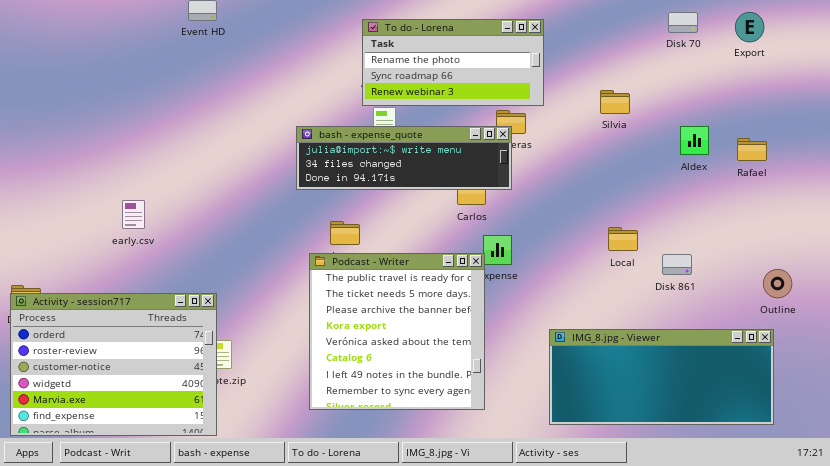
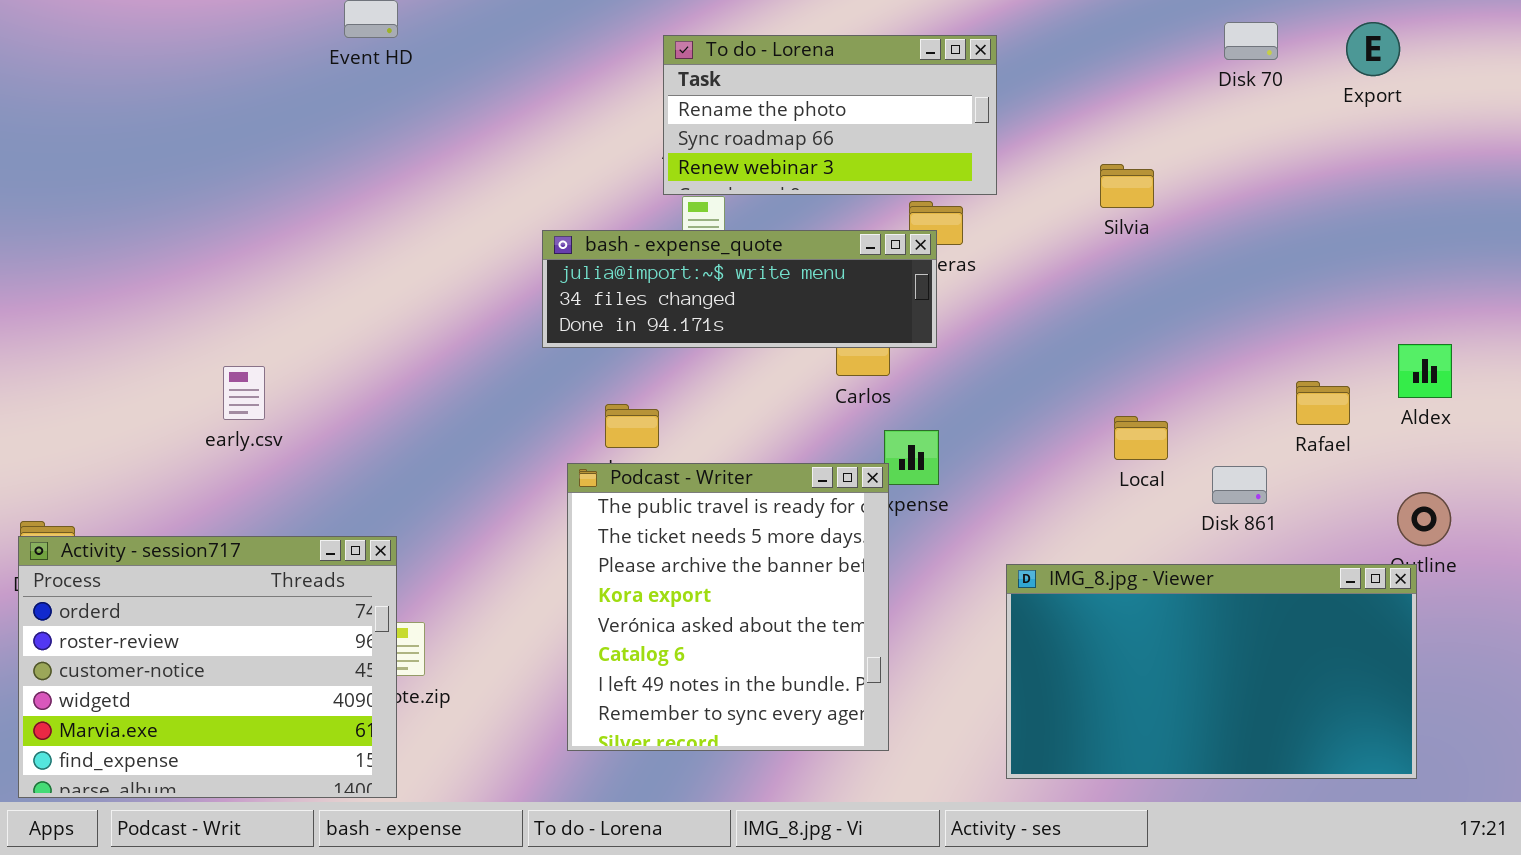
Aldex: [680,126,709,155] -> [1398,344,1452,398], moved
Rafael: [737,138,767,161] -> [1296,381,1350,425], moved
IMG_8.jpg - Viewer: [549,329,774,425] -> [1006,564,1417,779], resized

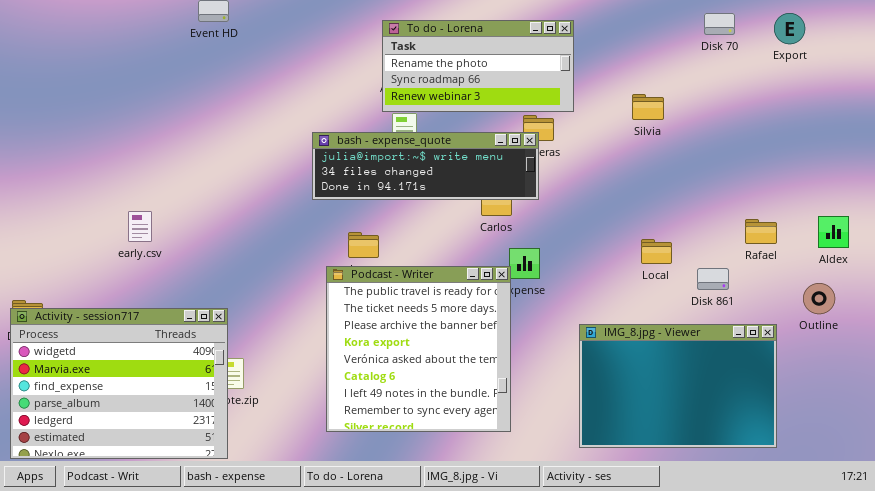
Aldex: [1398,344,1452,398] -> [818,216,849,248], moved
Activity - session717: [18,536,397,798] -> [10,308,228,459], scrolled down 3 rows
IMG_8.jpg - Viewer: [1006,564,1417,779] -> [579,324,777,448], resized

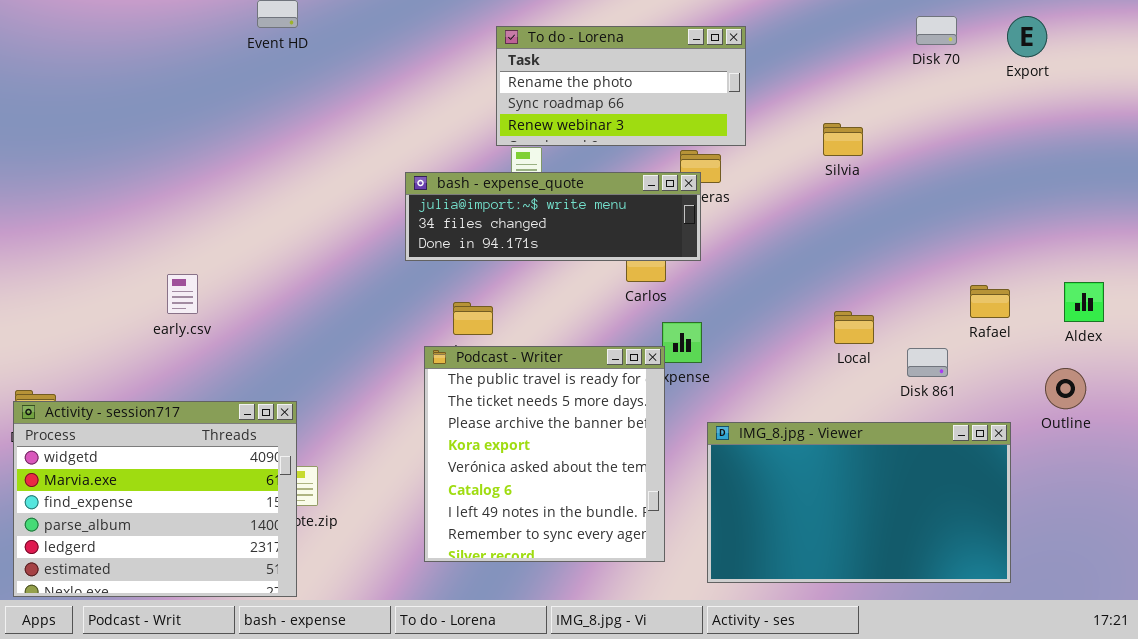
IMG_8.jpg - Viewer: [579,324,777,448] -> [707,422,1011,583], resized

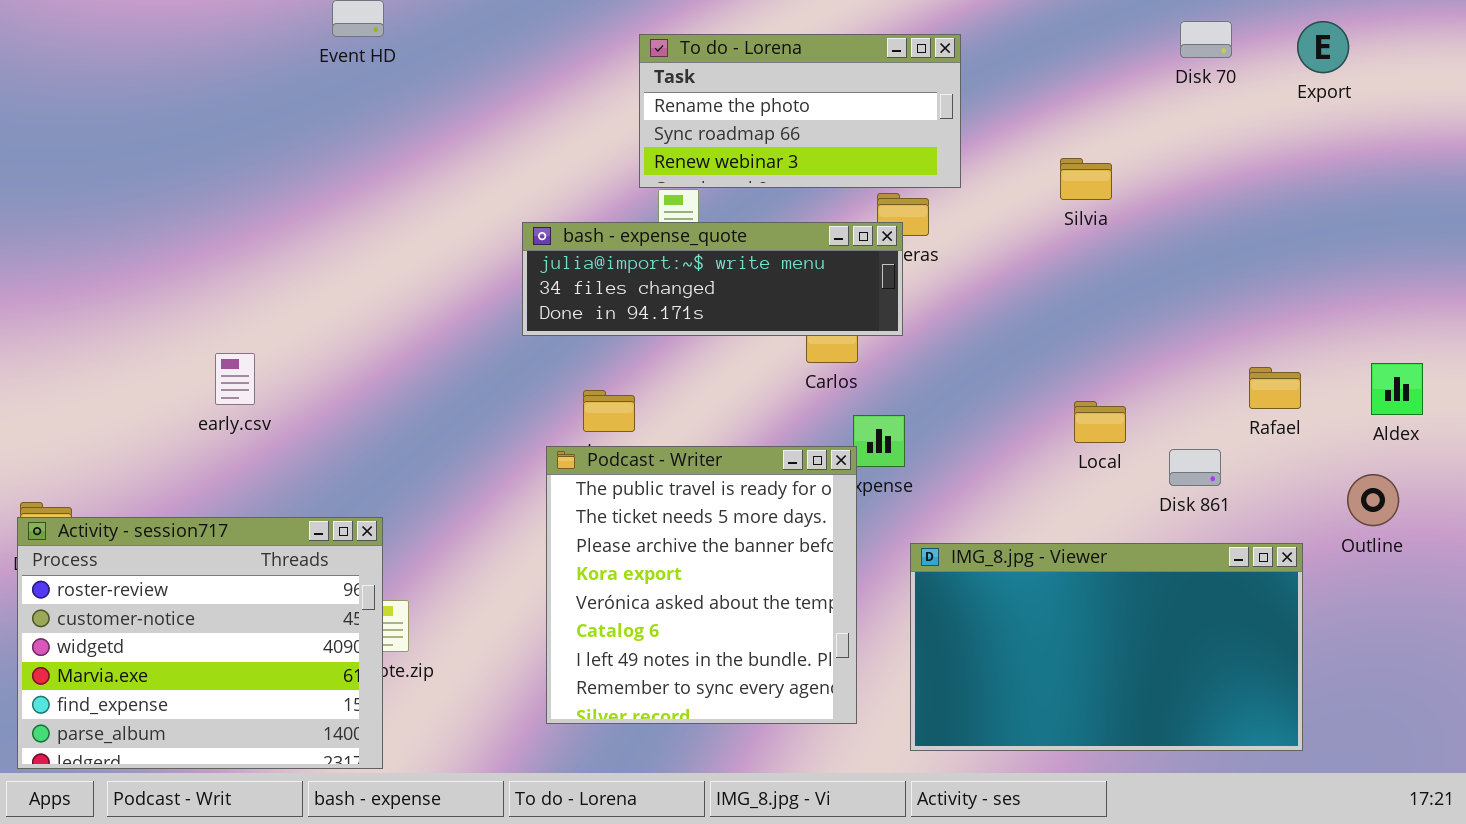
Activity - session717: [13,401,297,597] -> [17,517,383,769], scrolled up 2 rows

